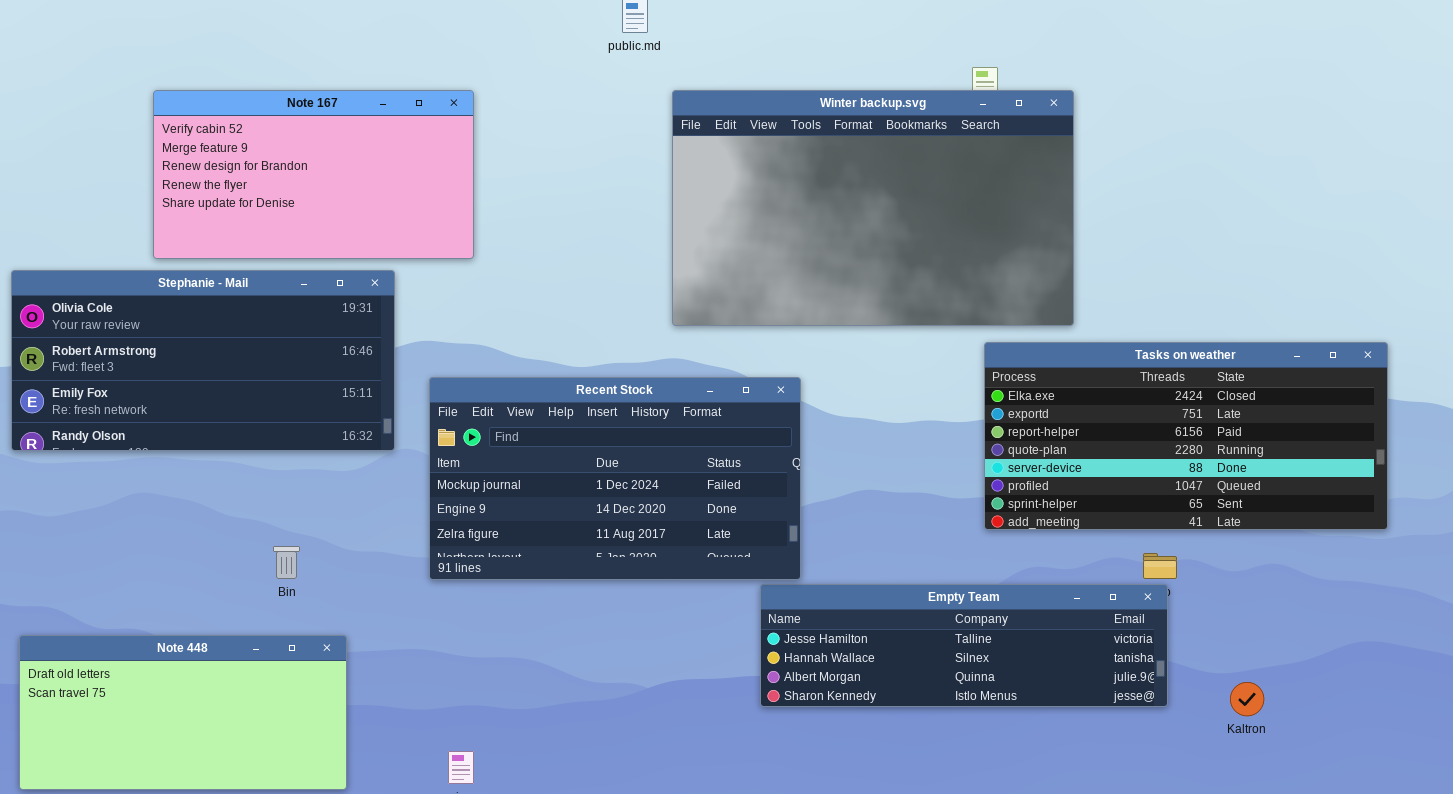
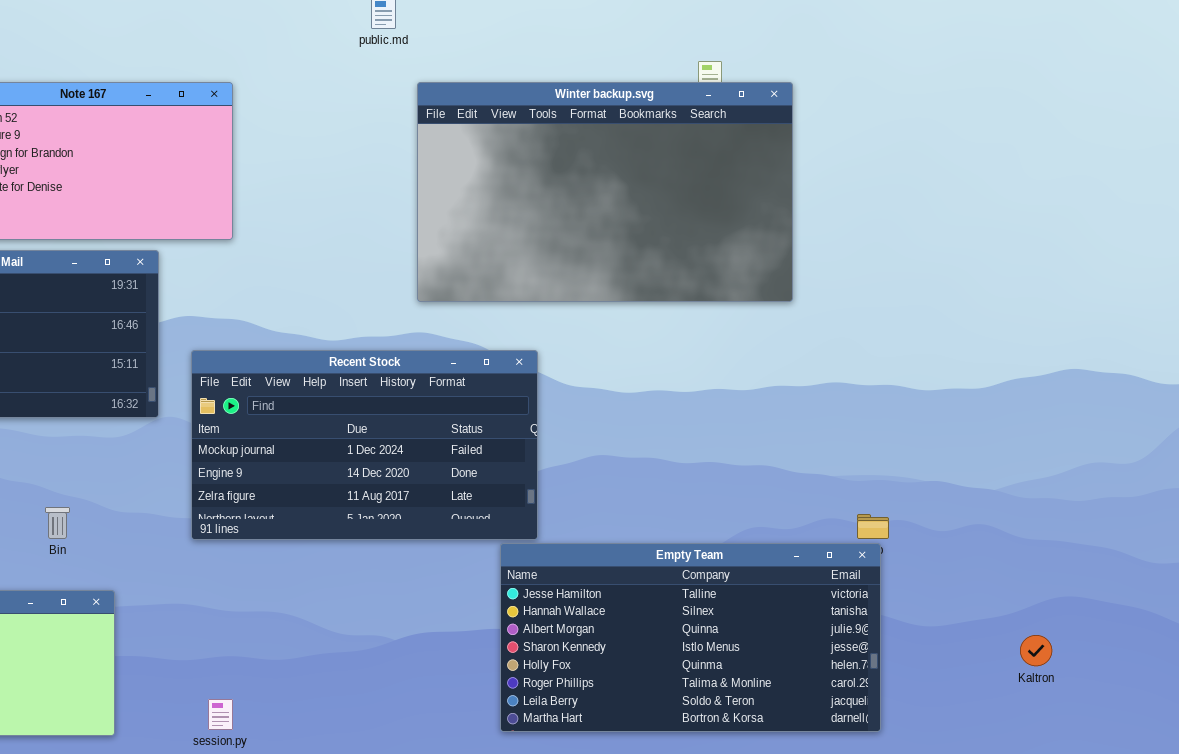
Tasks on weather: [984,342,1388,530] -> none, closed
Empty Team: [760,584,1168,707] -> [500,543,881,732], resized
Kaltron: [1230,682,1264,716] -> [1020,635,1052,666], moved

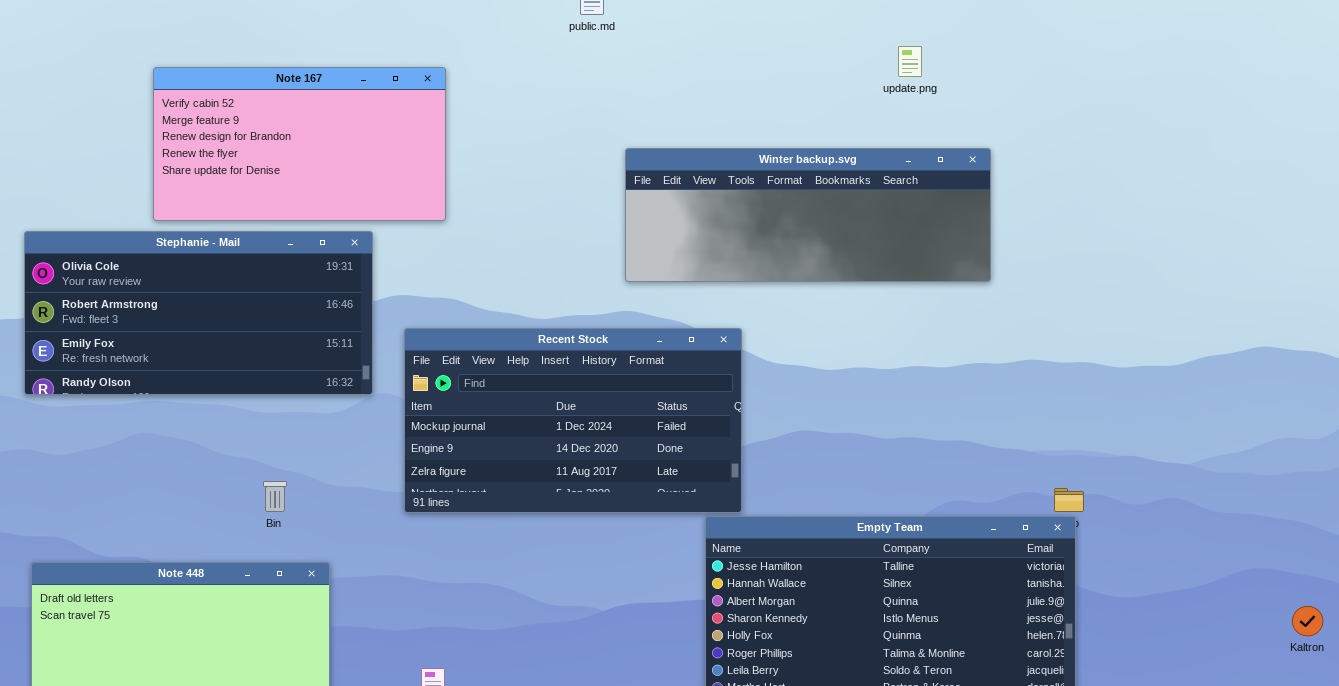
Winter backup.svg: [417,82,793,302] -> [625,148,991,282], resized
Kaltron: [1020,635,1052,666] -> [1292,606,1323,636], moved

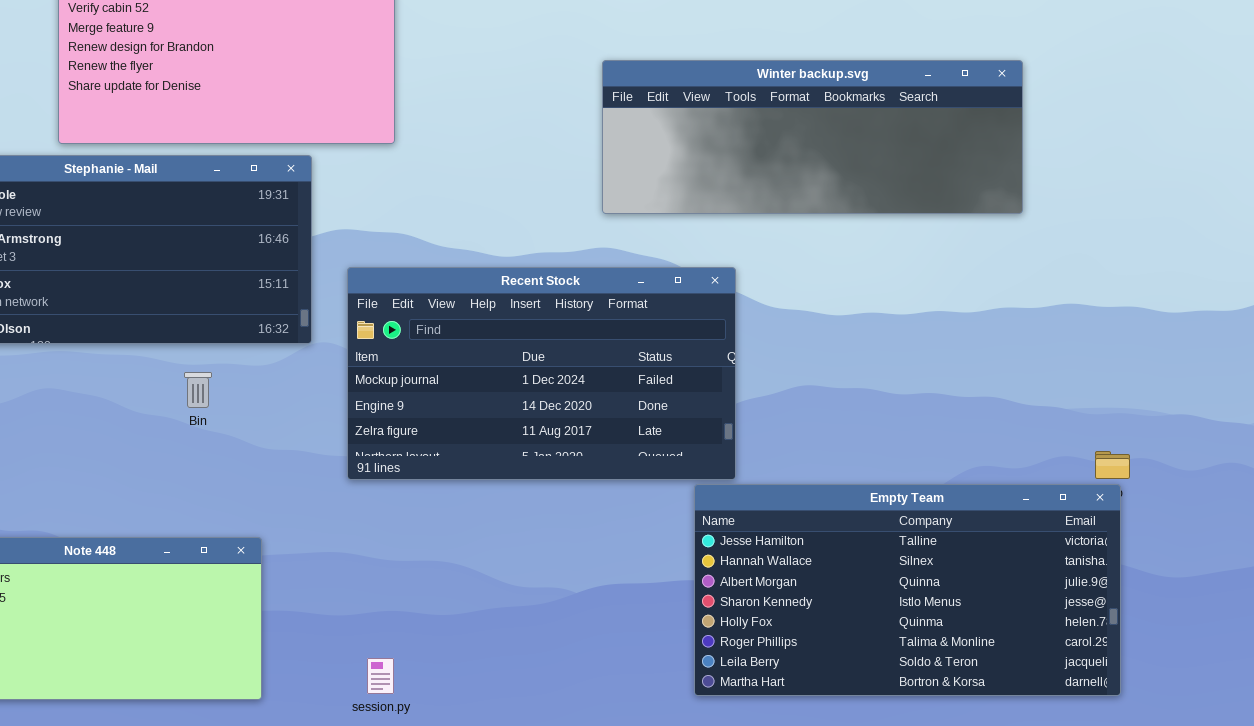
Bin: [263,481,287,512] -> [184,372,212,408], moved

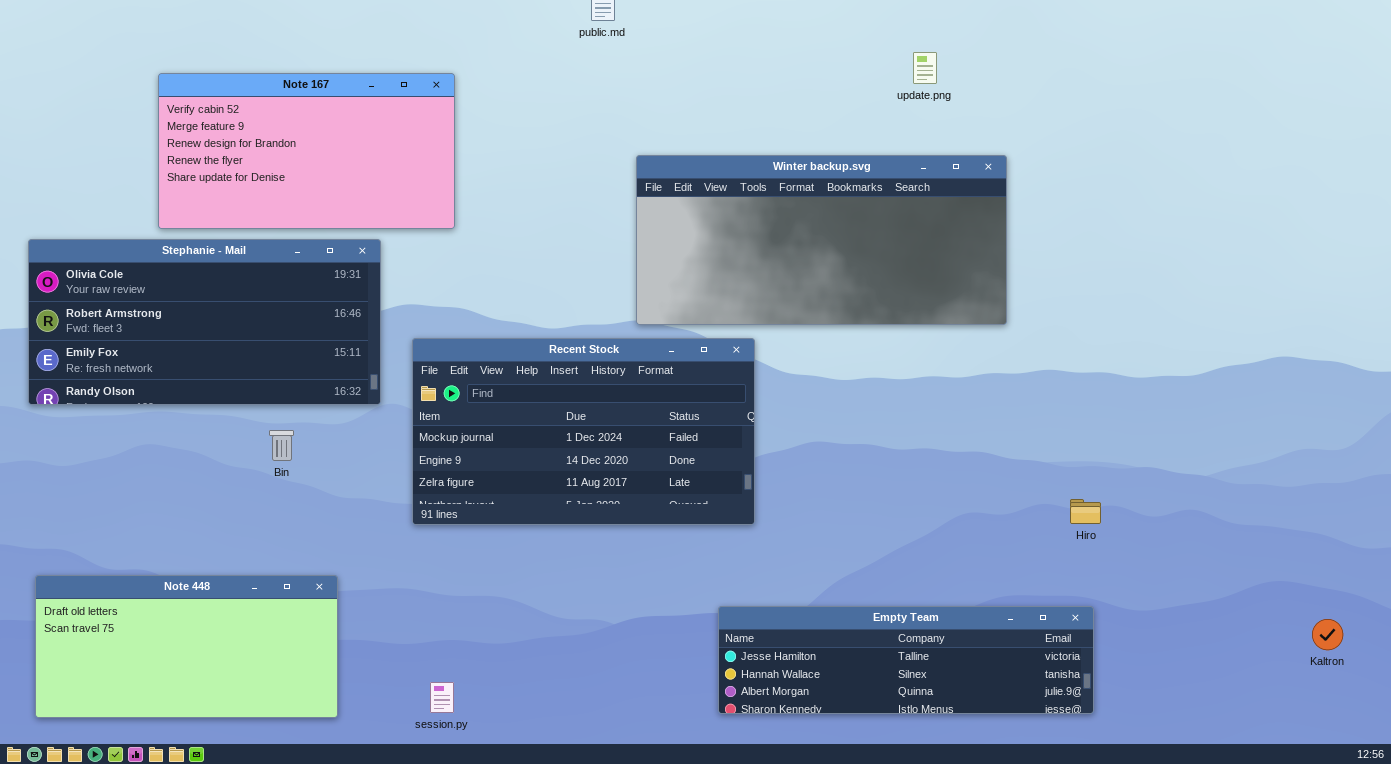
Winter backup.svg: [602,60,1023,214] -> [636,155,1007,325], resized
Empty Team: [694,484,1121,696] -> [718,606,1094,714], resized

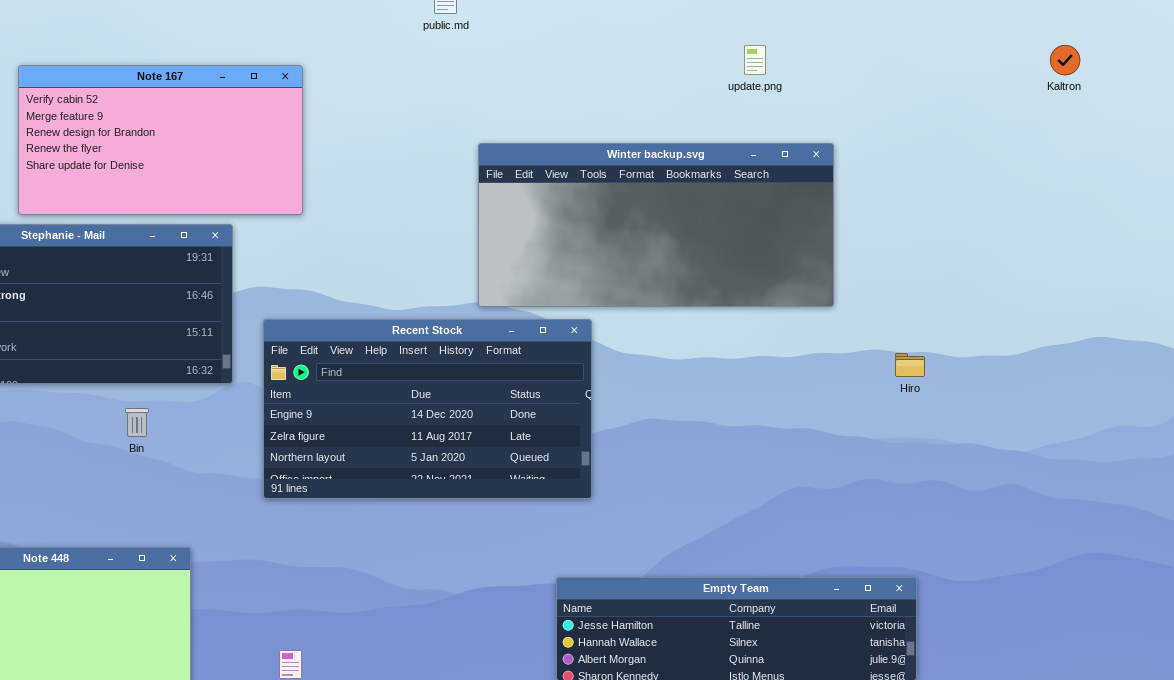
Recent Stock: [412,338,755,525] -> [263,319,592,499], scrolled down 1 row
Hiro: [1070,499,1101,524] -> [895,353,925,377], moved
Kaltron: [1312,619,1343,650] -> [1050,45,1080,75], moved

